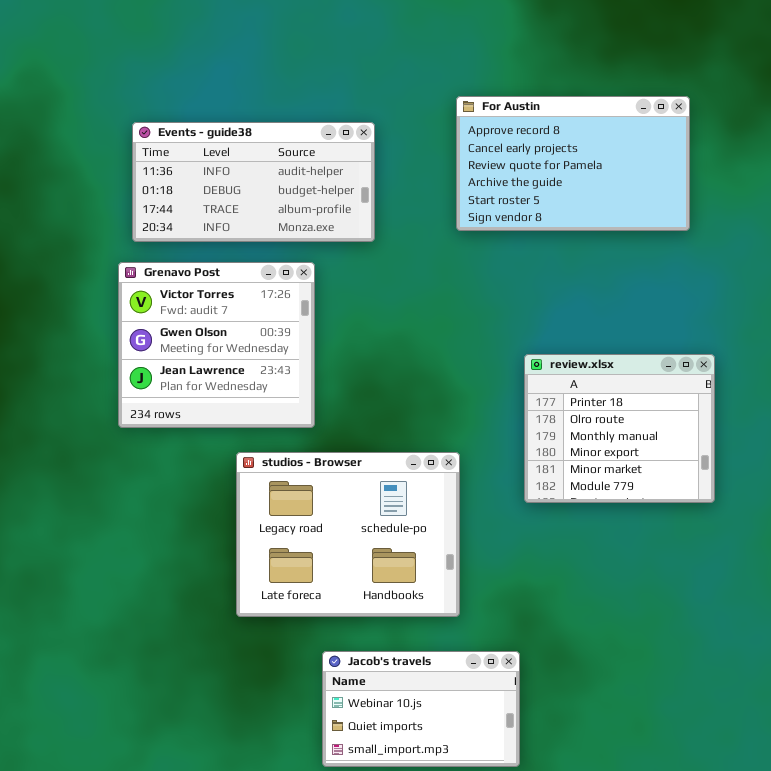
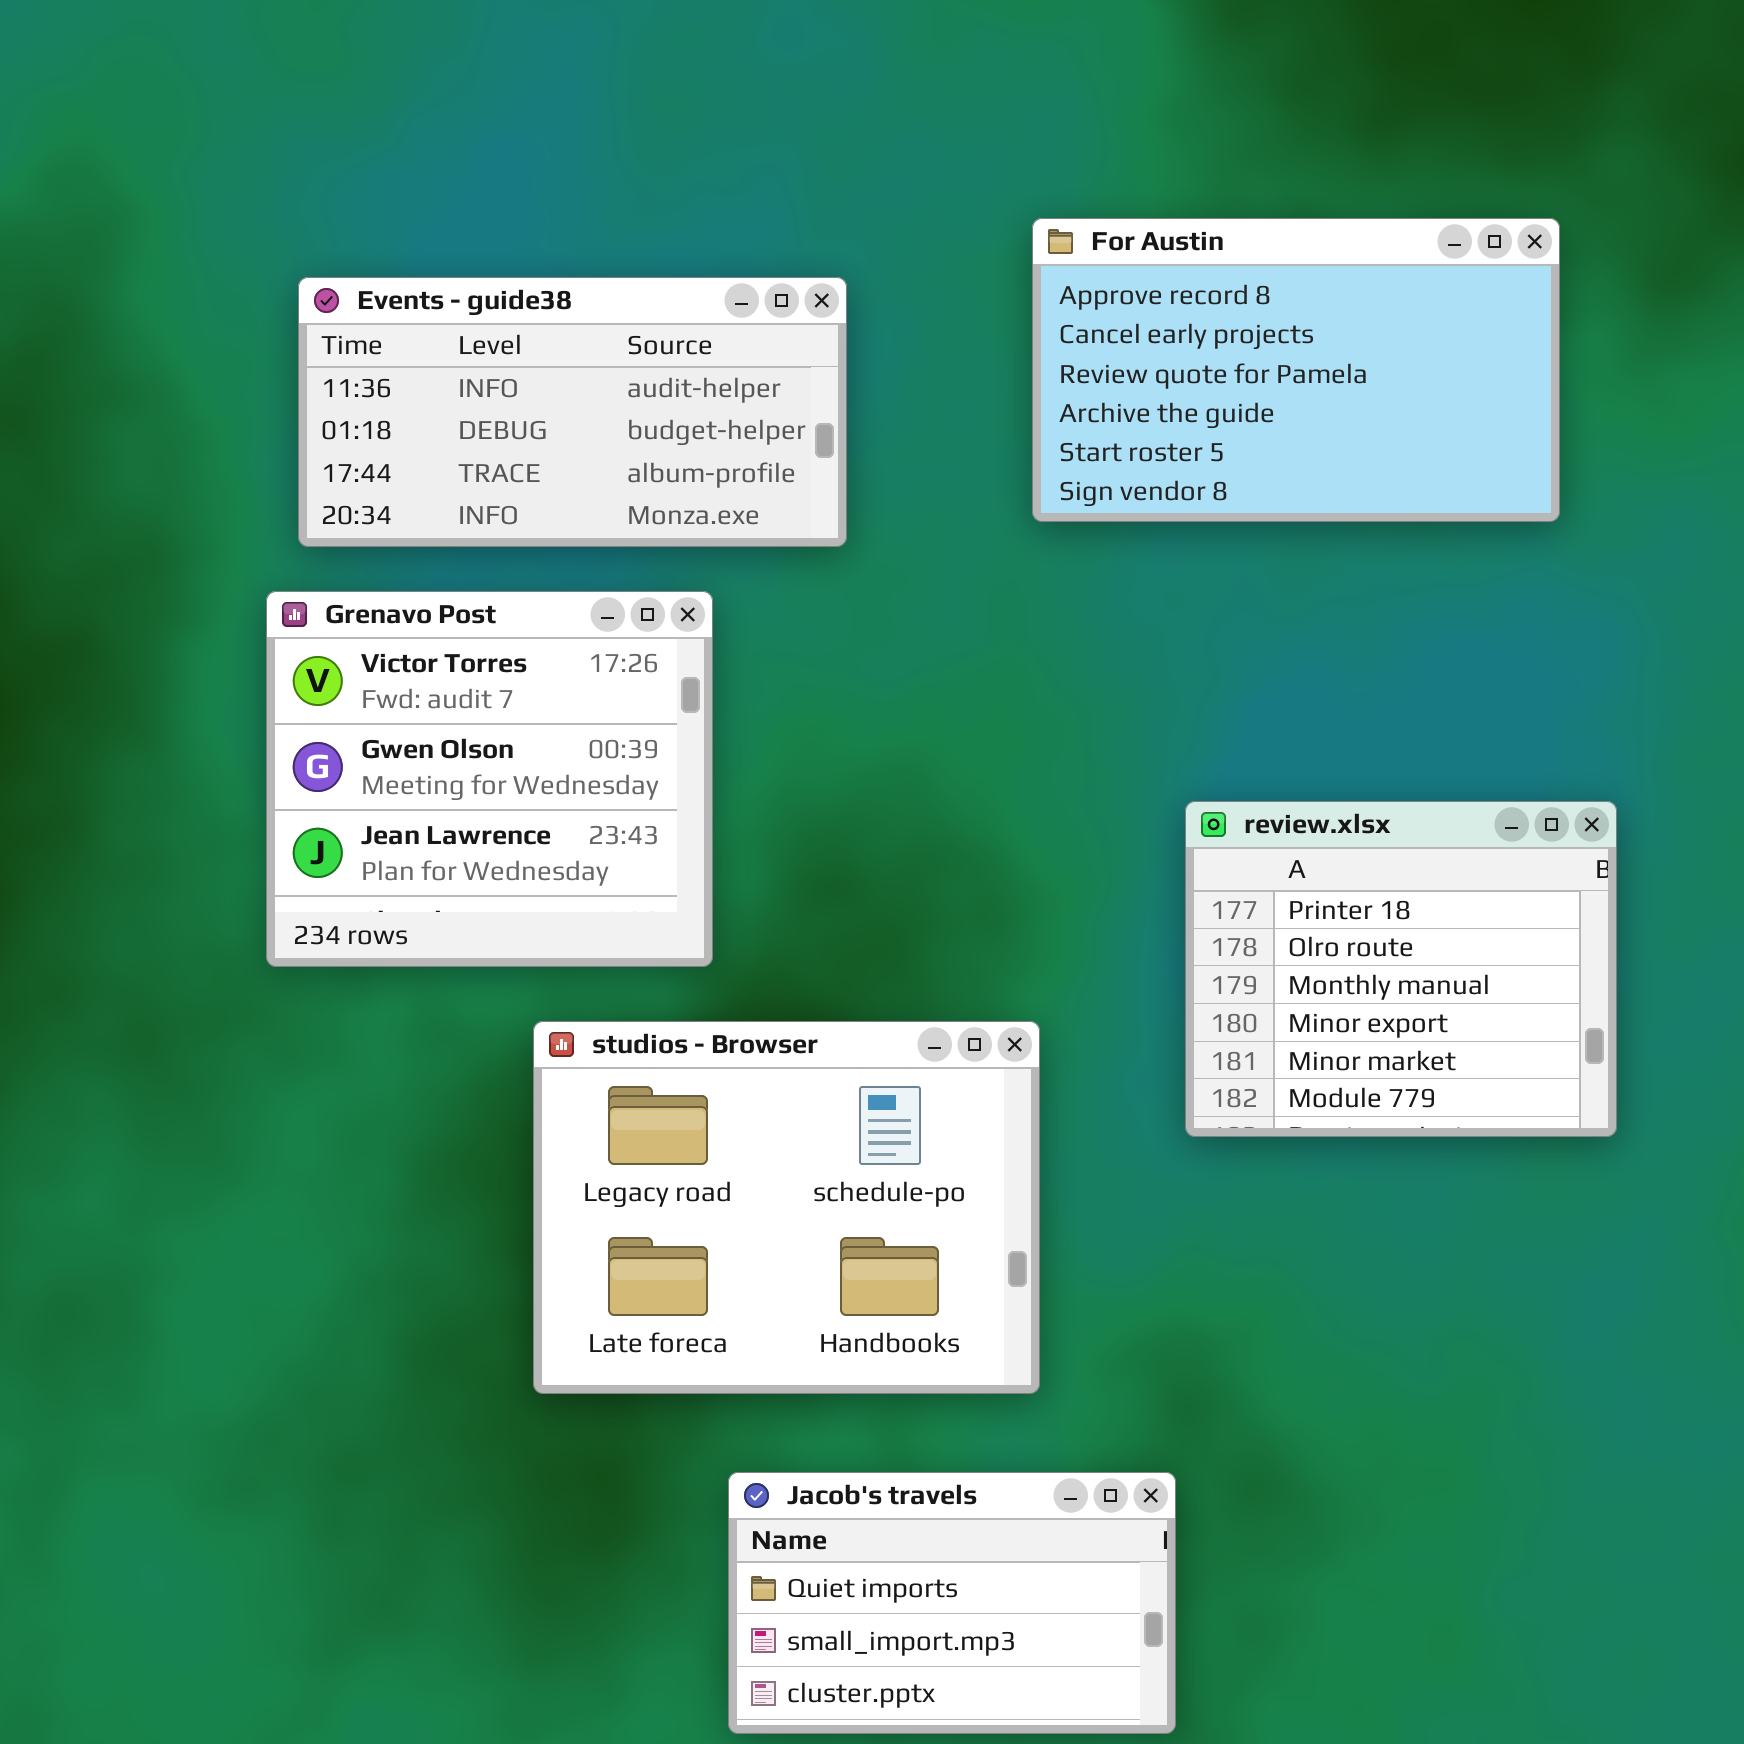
Jacob's travels: [322,651,520,767] -> [728,1472,1176,1734], scrolled down 1 row

